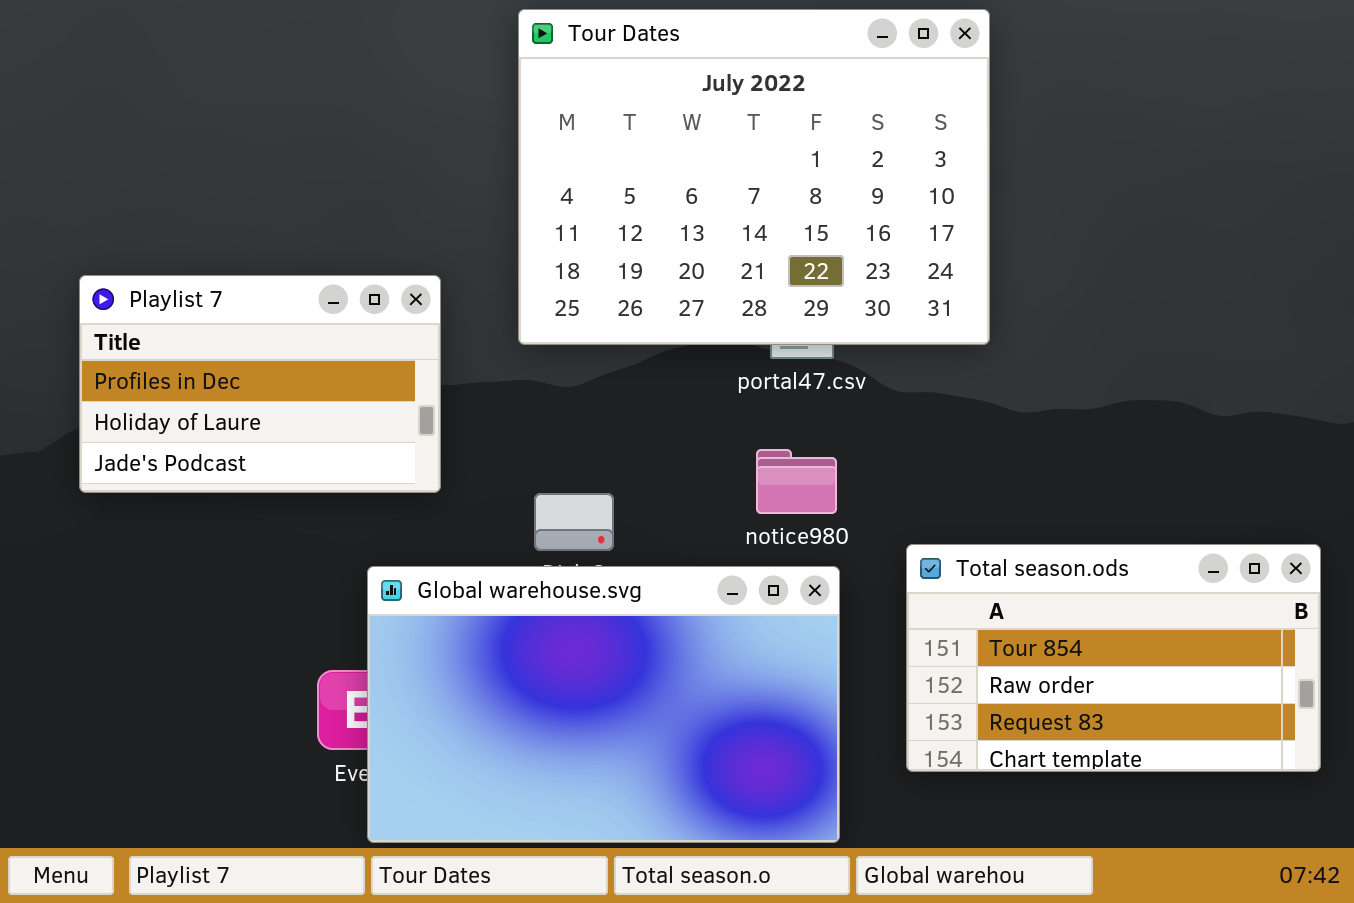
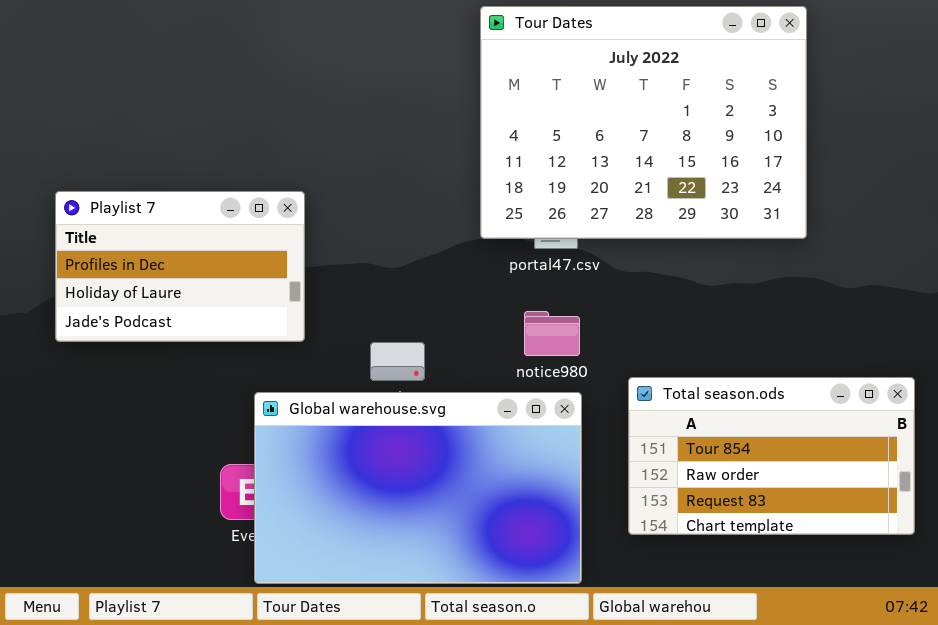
Tour Dates: [518,9,990,345] -> [480,6,807,239], moved

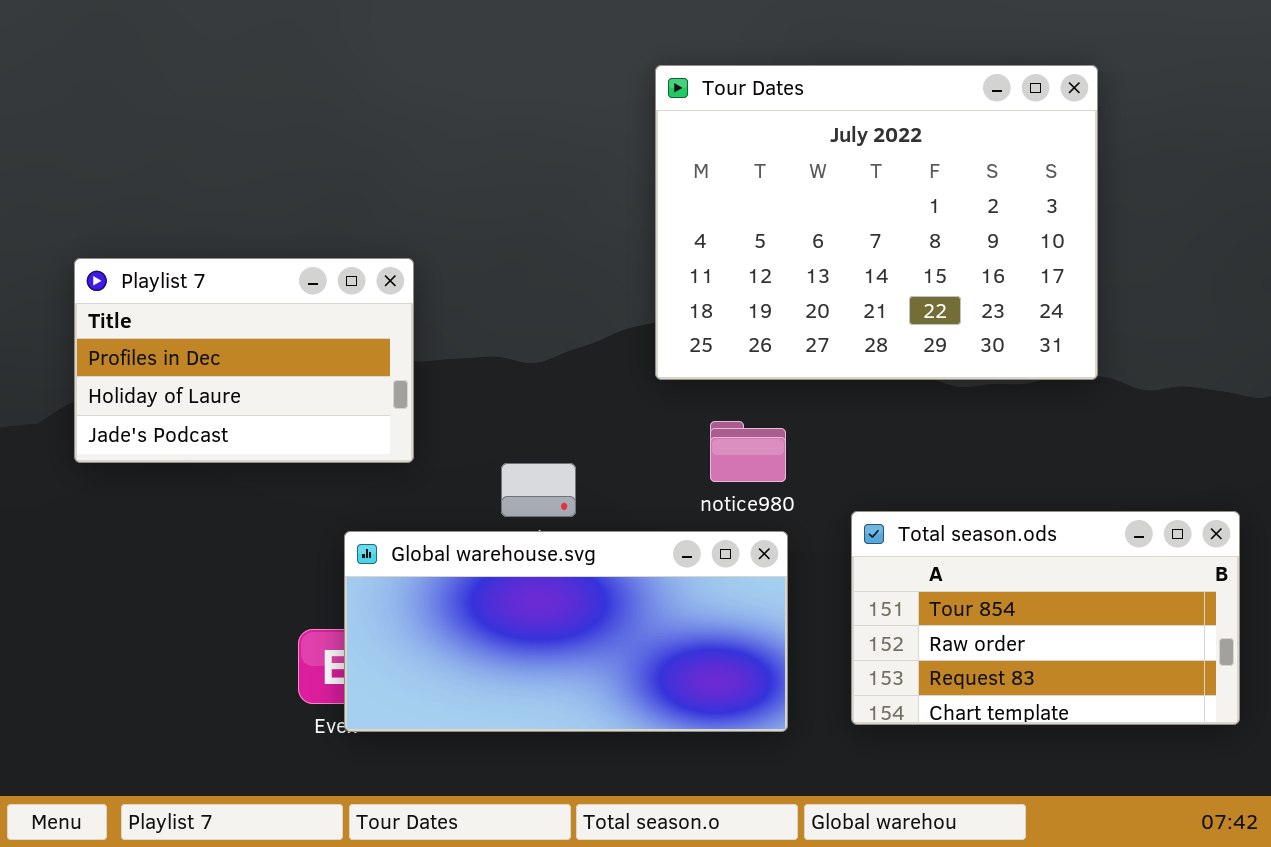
Tour Dates: [480,6,807,239] -> [655,65,1098,380], moved
Global warehouse.svg: [254,392,582,584] -> [344,531,788,732], resized

